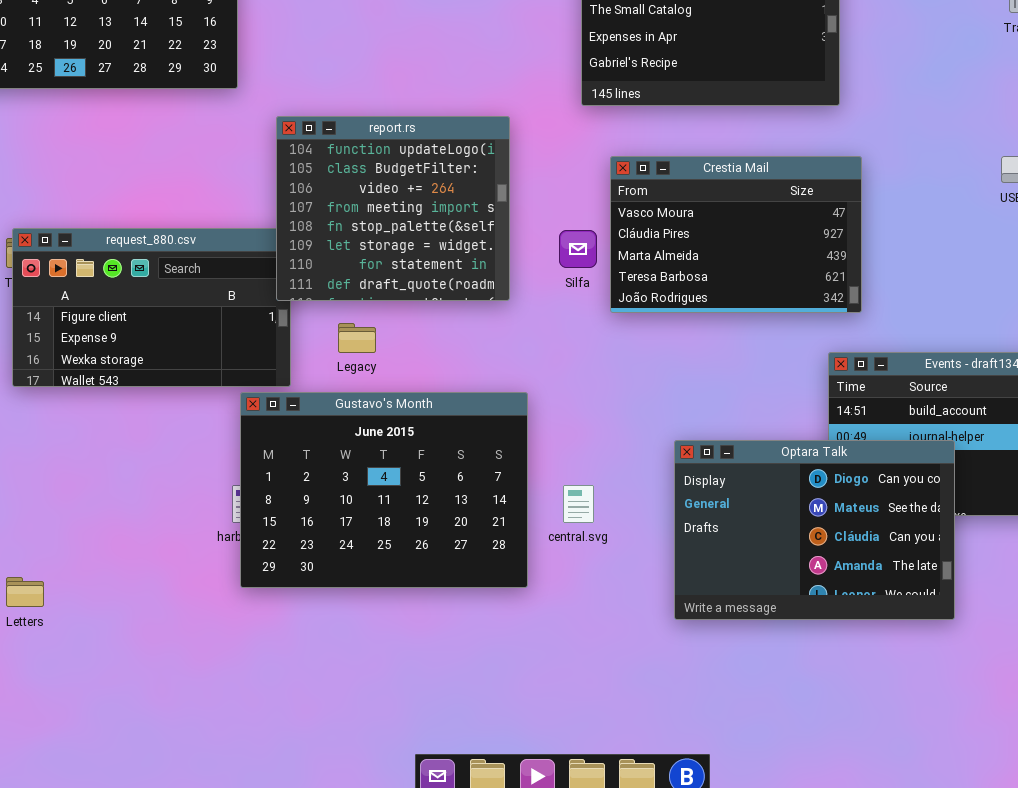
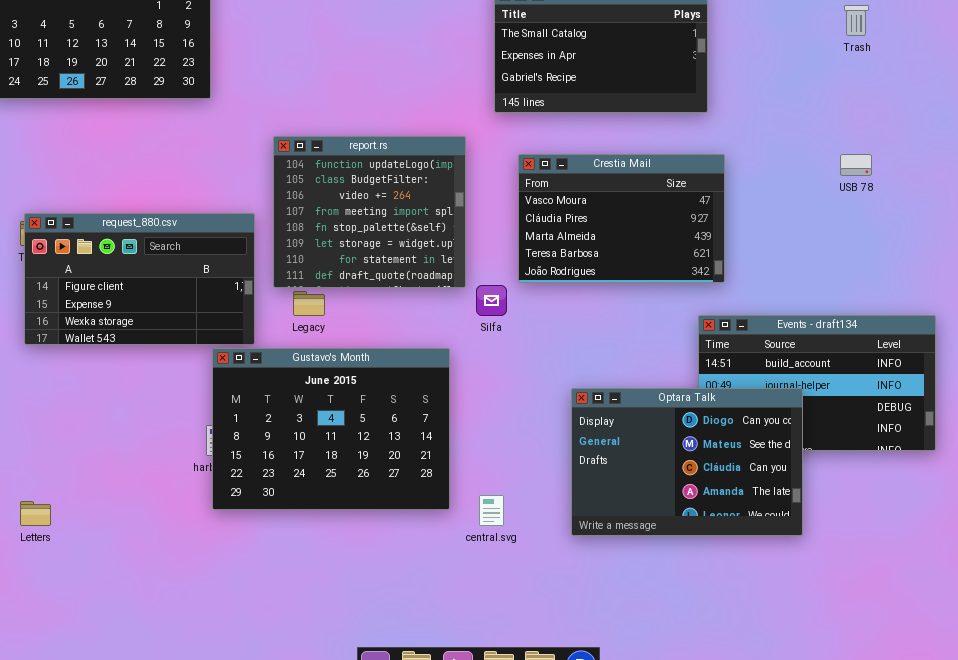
report.rs: [276,116,510,301] -> [273,136,466,288], moved
Silfa: [559,230,597,268] -> [476,285,507,316], moved
central.svg: [563,485,594,523] -> [479,495,504,526], moved

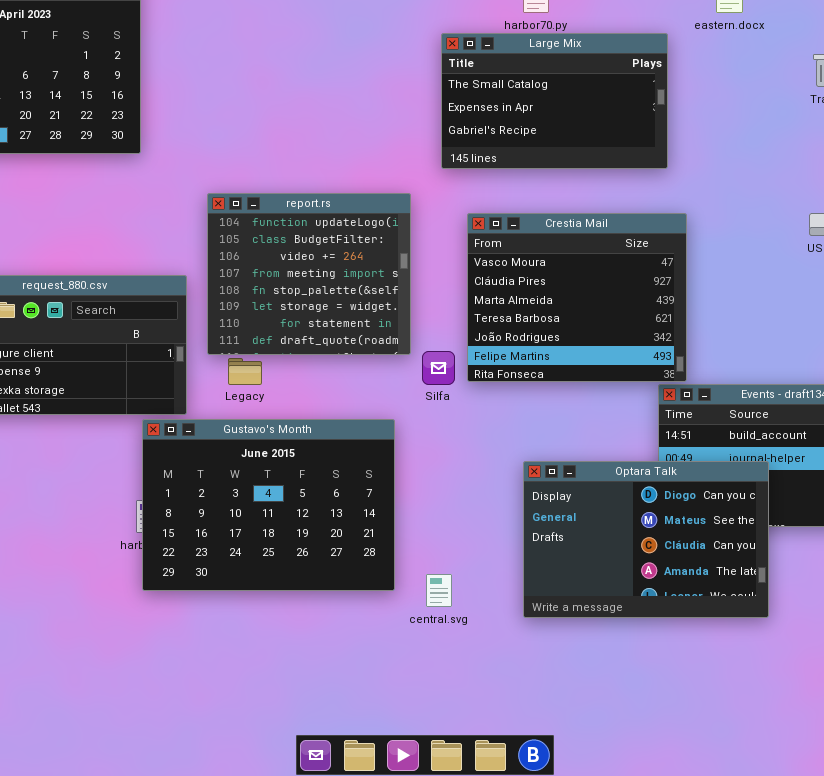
Crestia Mail: [518,154,725,283] -> [467,213,687,382], resized

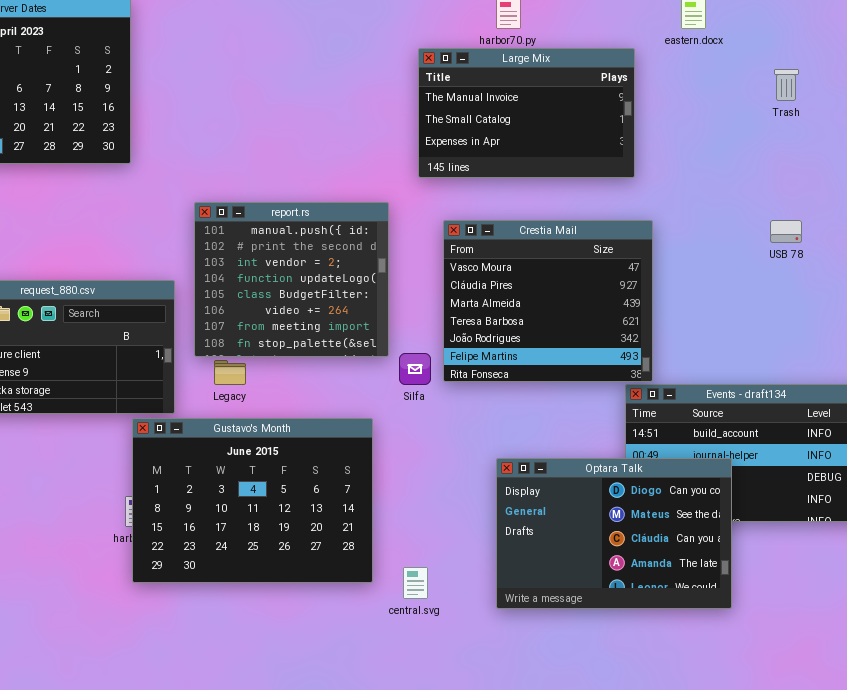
Large Mix: [441,33,668,169] -> [418,48,635,178], scrolled up 1 row
report.rs: [207,193,411,355] -> [194,202,389,357], scrolled up 3 rows

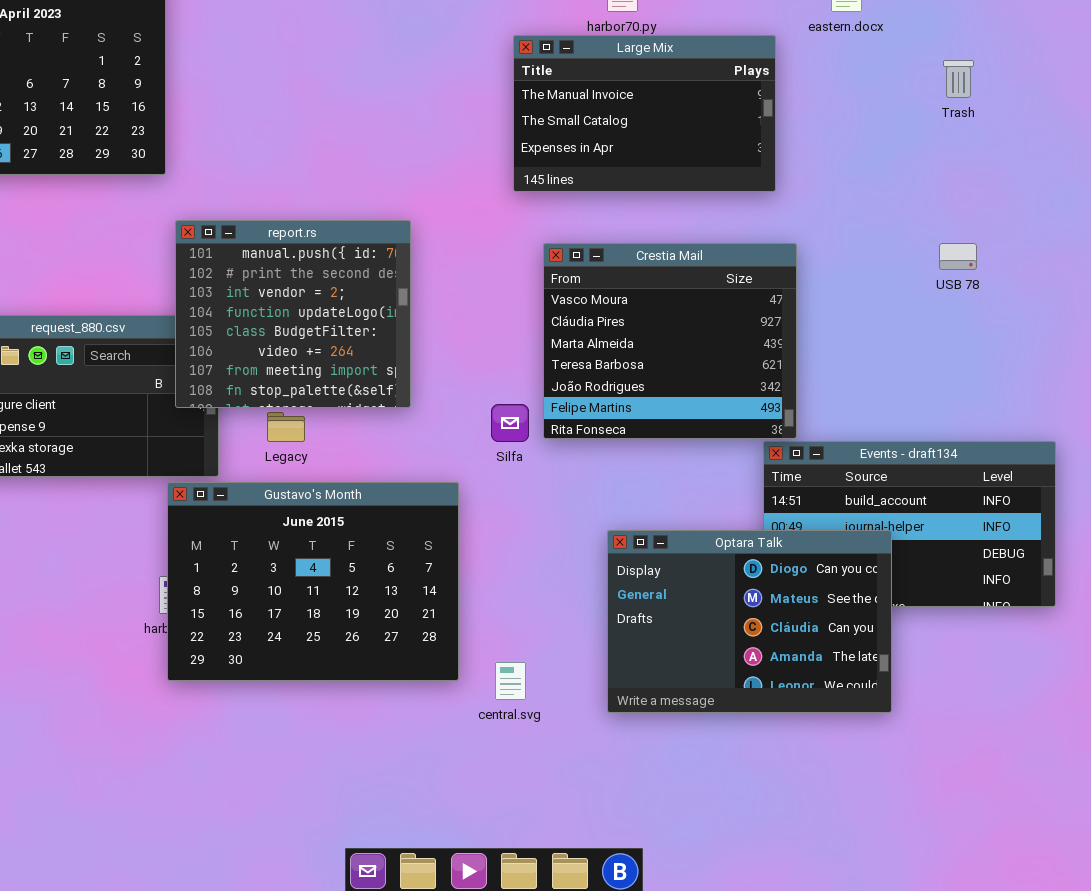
report.rs: [194,202,389,357] -> [175,220,411,408], moved

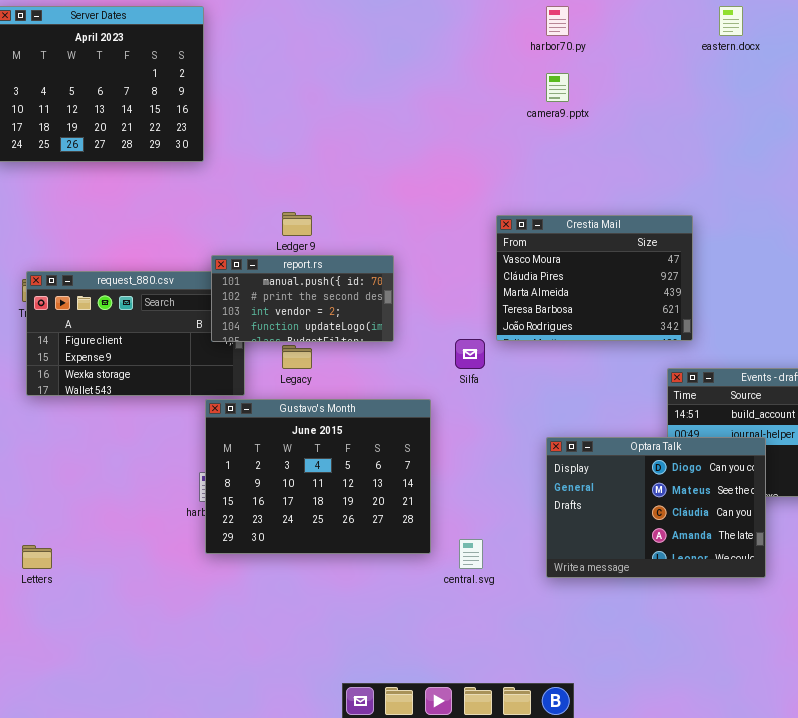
Large Mix: [513,35,776,192] -> none, closed
report.rs: [175,220,411,408] -> [211,255,394,342], resized
Crestia Mail: [543,243,797,439] -> [496,215,693,341], resized

